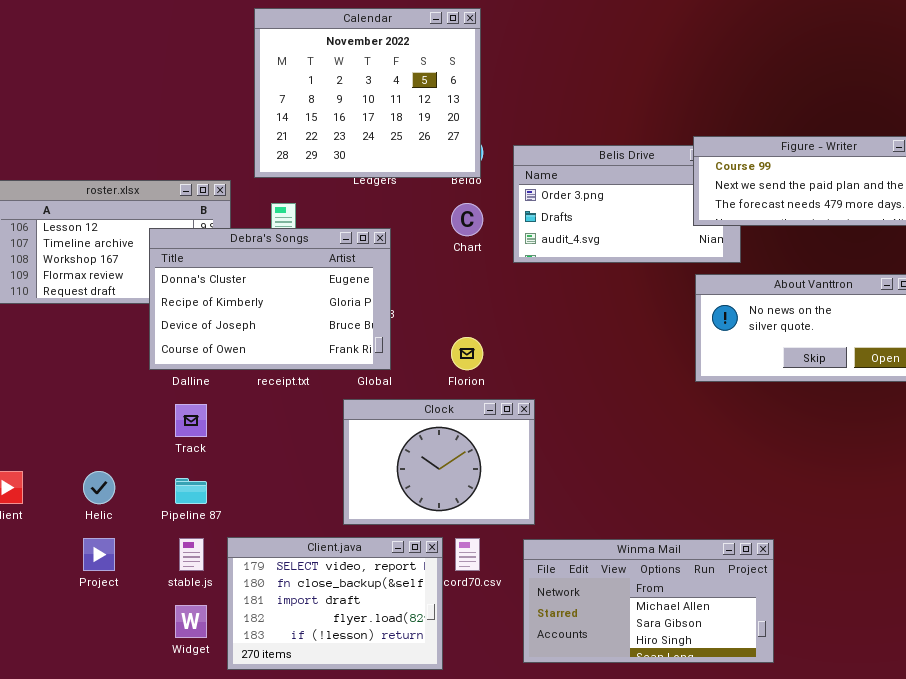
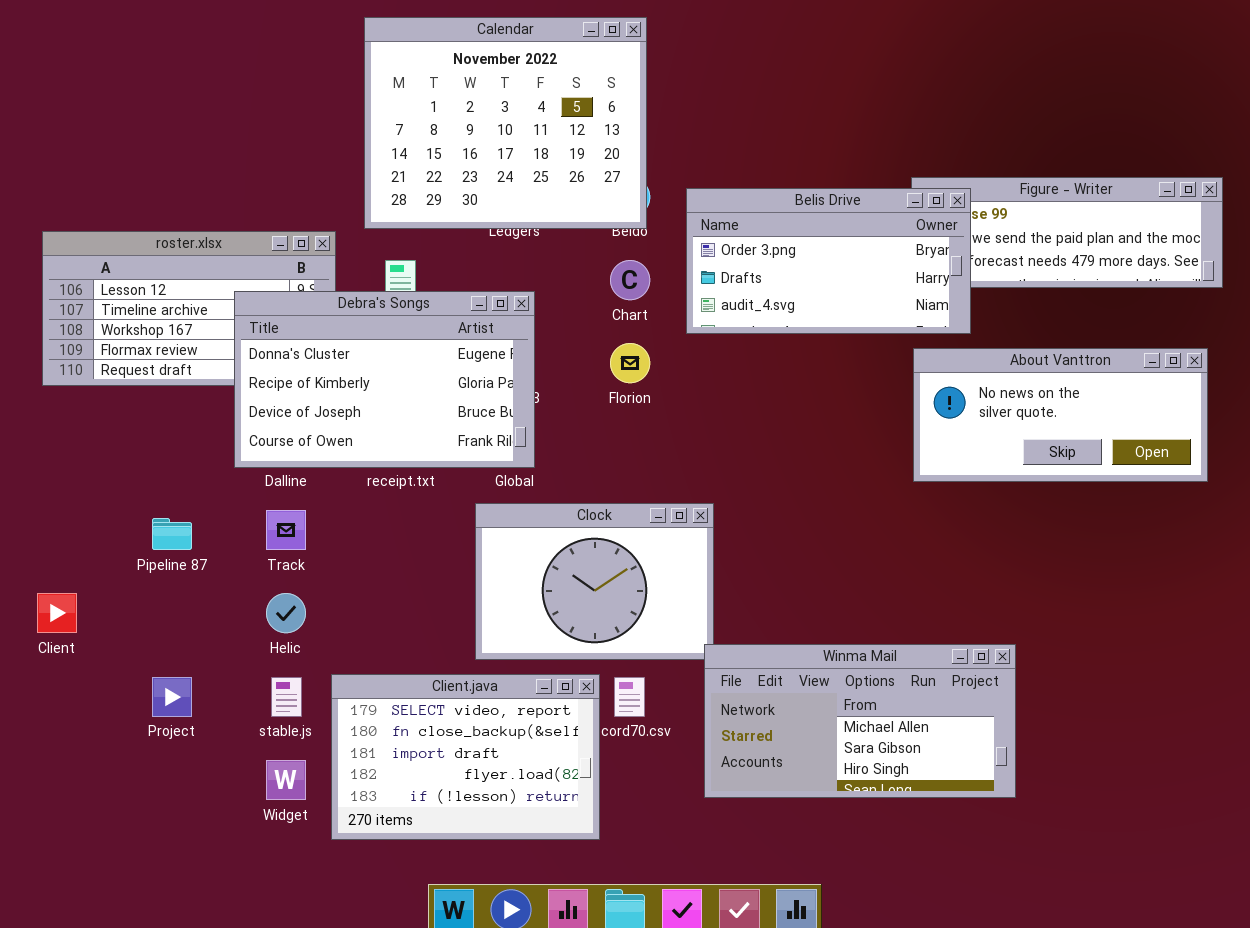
Belis Drive: [513,145,741,263] -> [686,188,971,334], raised
Florion: [451,337,483,370] -> [610,343,650,383], moved
Helic: [83,471,115,504] -> [266,593,306,633], moved
Pipeline 87: [175,478,207,504] -> [152,518,192,550], moved
Winma Mail: [523,539,774,663] -> [704,644,1016,798], moved

